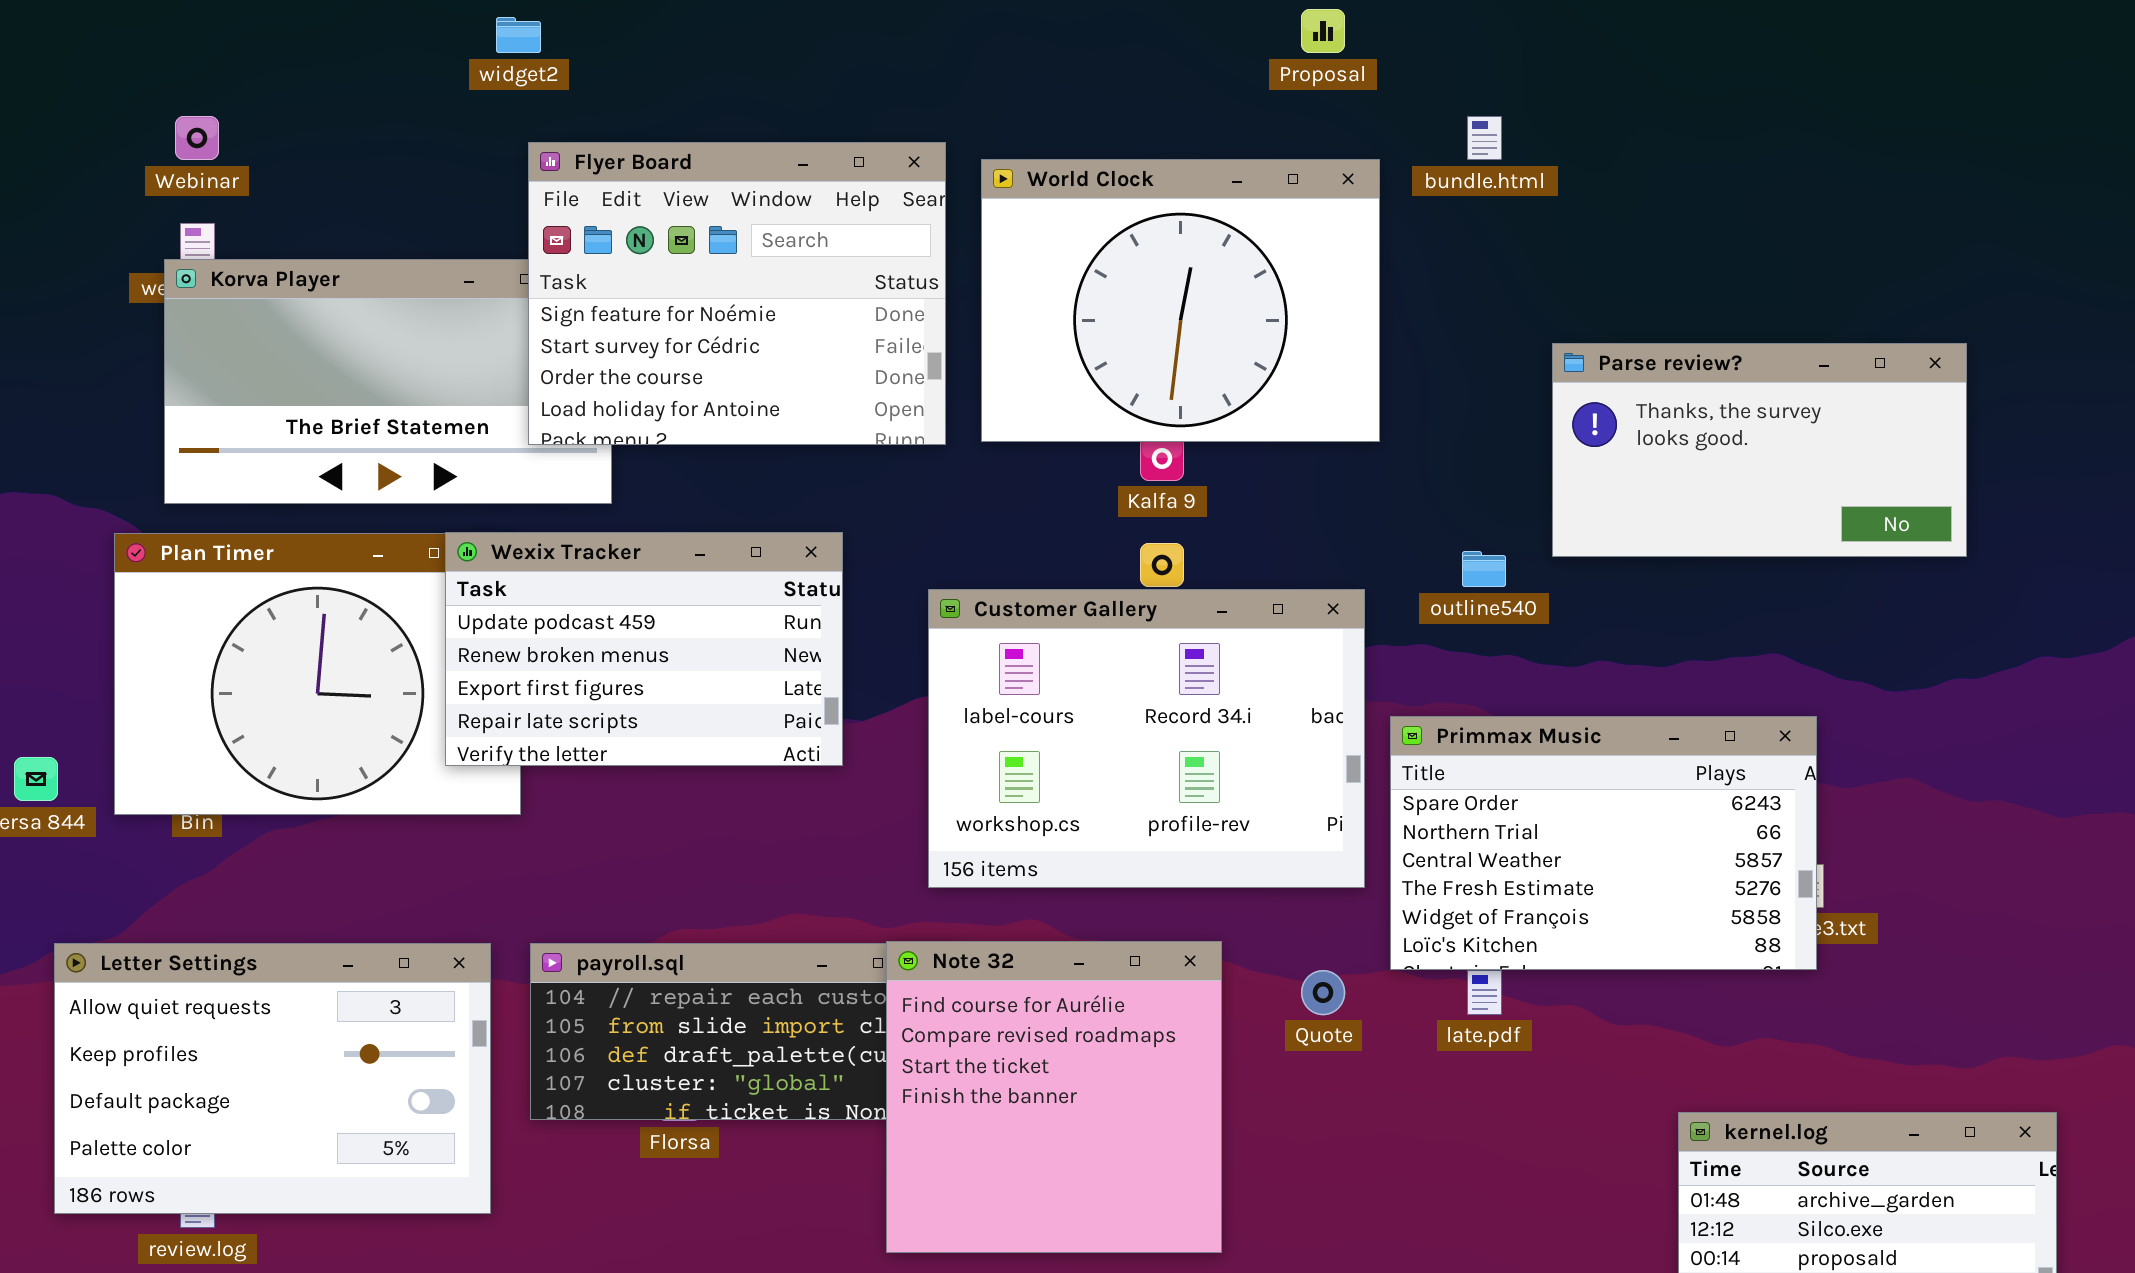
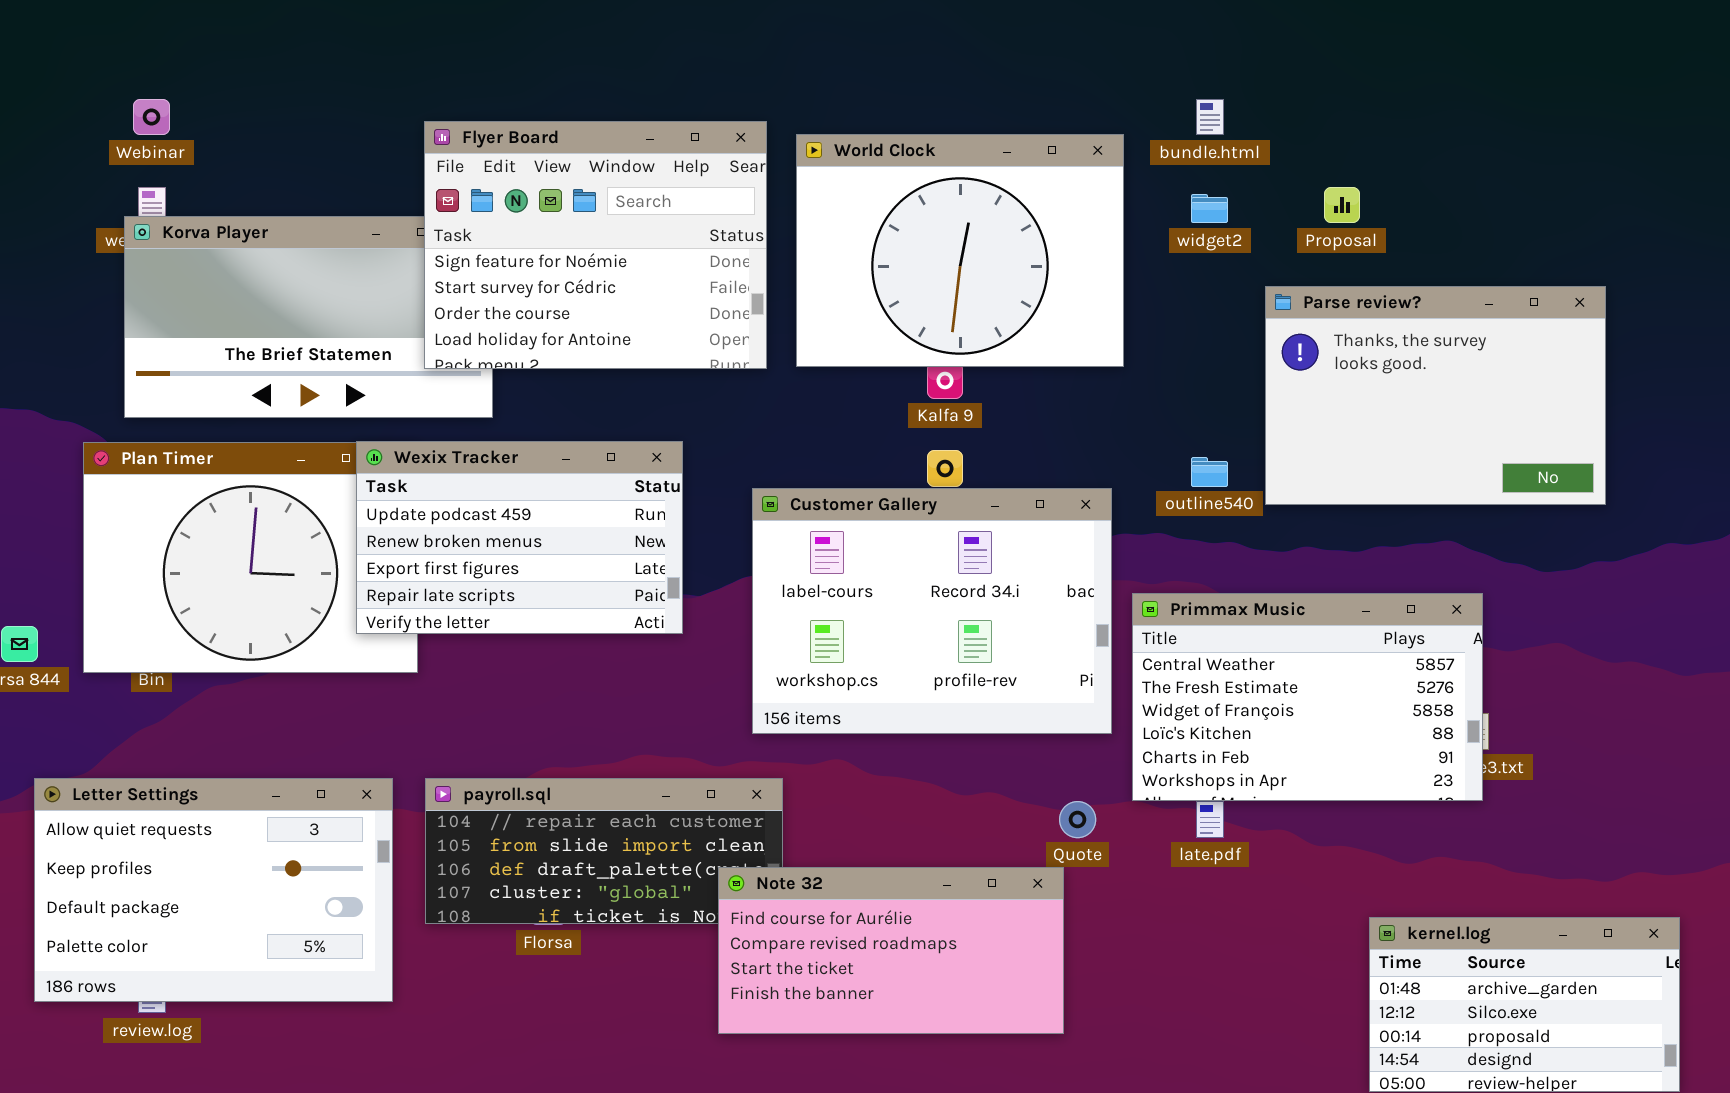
Proposal: [1301,9,1345,53] -> [1324,187,1360,223], moved
widget2: [496,17,541,53] -> [1191,194,1228,223], moved
Parse review?: [1552,343,1967,557] -> [1265,286,1606,505], resized
Primmax Music: [1390,716,1817,970] -> [1132,593,1483,801], scrolled down 2 rows
Note 32: [886,941,1222,1253] -> [718,867,1064,1034], resized

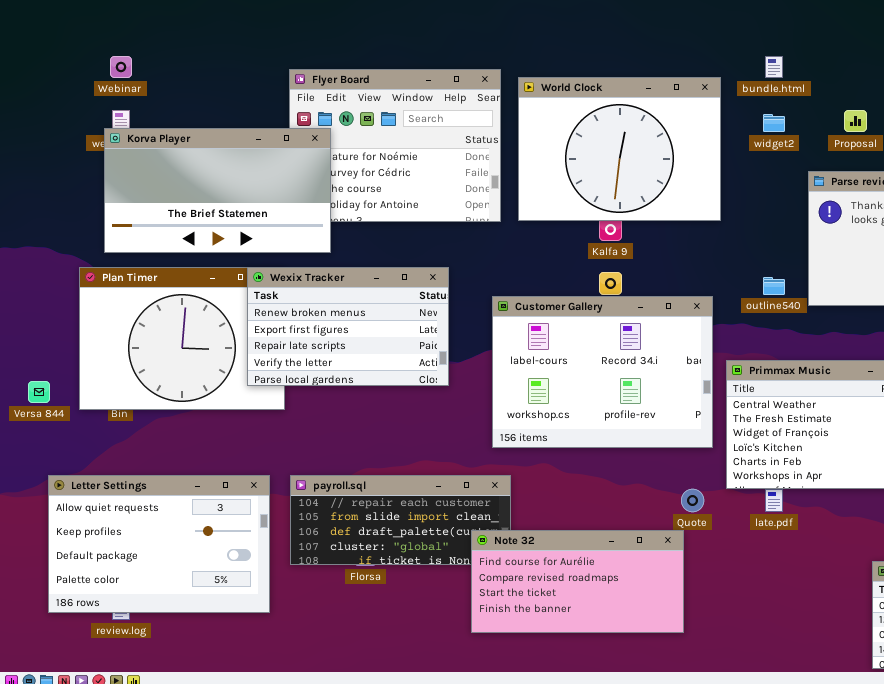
Korva Player: [124,216,493,418] -> [104,128,331,253], raised
Wexix Tracker: [356,441,683,634] -> [247,267,449,386], scrolled down 1 row

